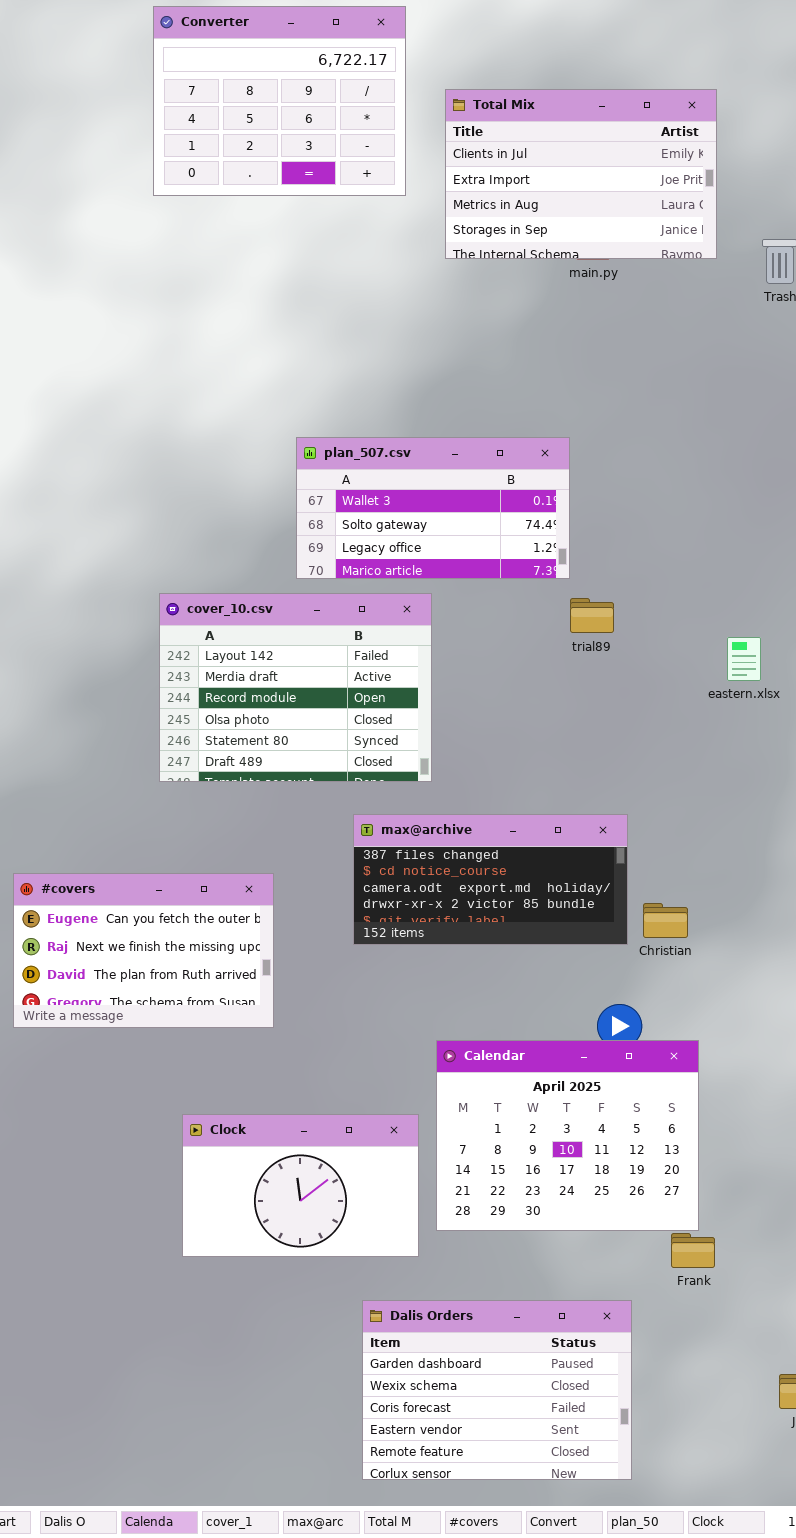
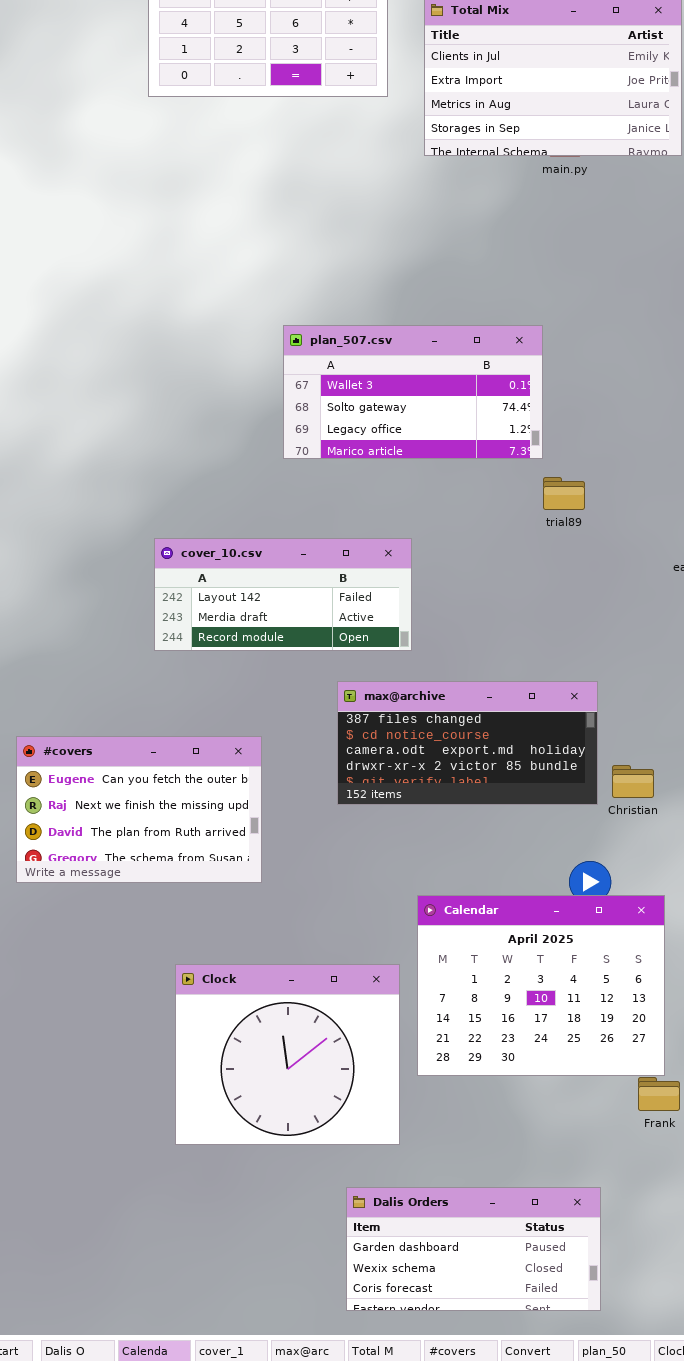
cover_10.csv: [159,593,432,782] -> [154,538,412,651], resized
Clock: [182,1114,419,1257] -> [175,964,400,1145], resized
Dalis Orders: [362,1300,632,1480] -> [346,1187,601,1311], resized

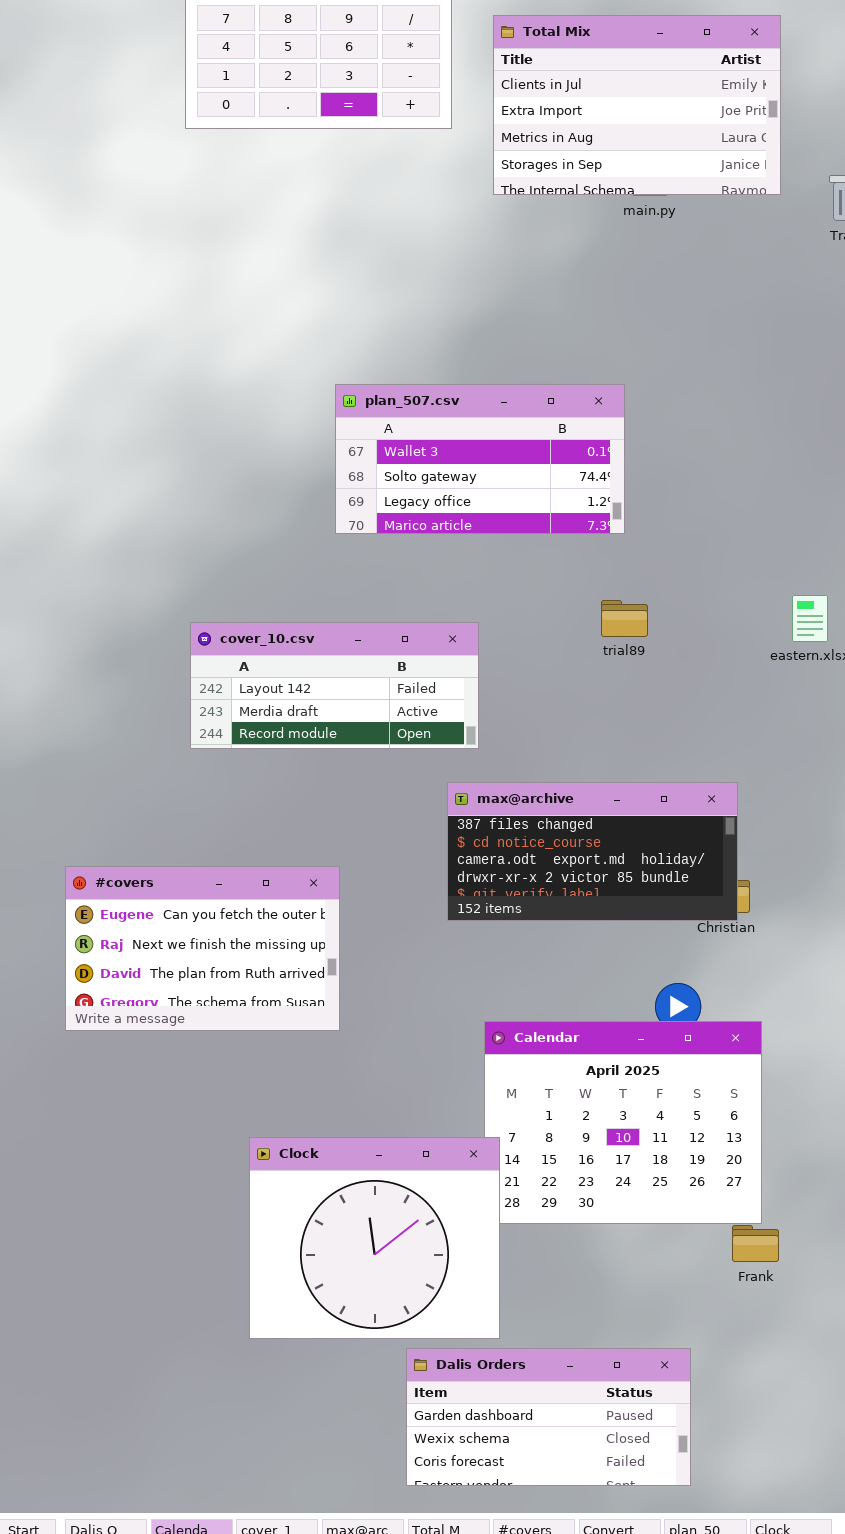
trial89: [543,477,585,510] -> [601,600,648,637], moved
max@archive: [337,681,598,805] -> [447,782,738,921], moved
#covers: [16,736,262,883] -> [65,866,340,1031], moved
Clock: [175,964,400,1145] -> [249,1137,500,1339], moved

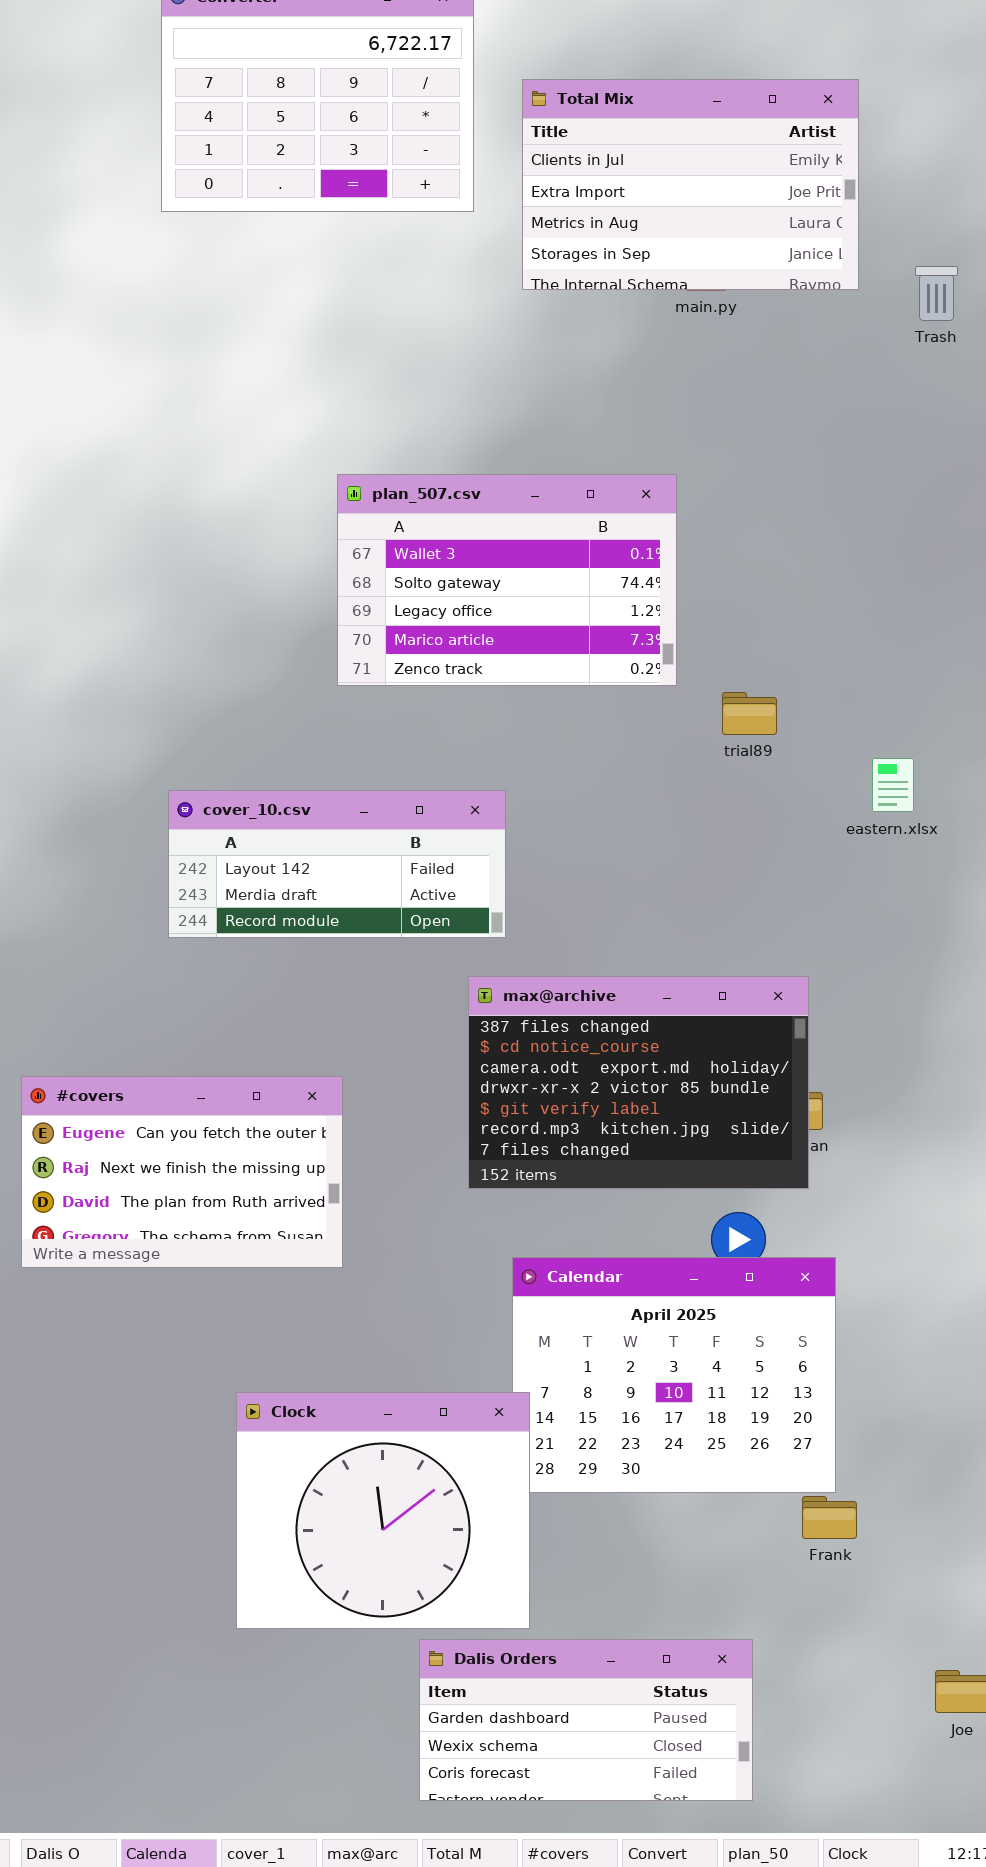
plan_507.csv: [335,384,625,534] -> [337,474,677,686], resized
trial89: [601,600,648,637] -> [722,692,777,735], moved
max@archive: [447,782,738,921] -> [468,976,809,1189], resized

